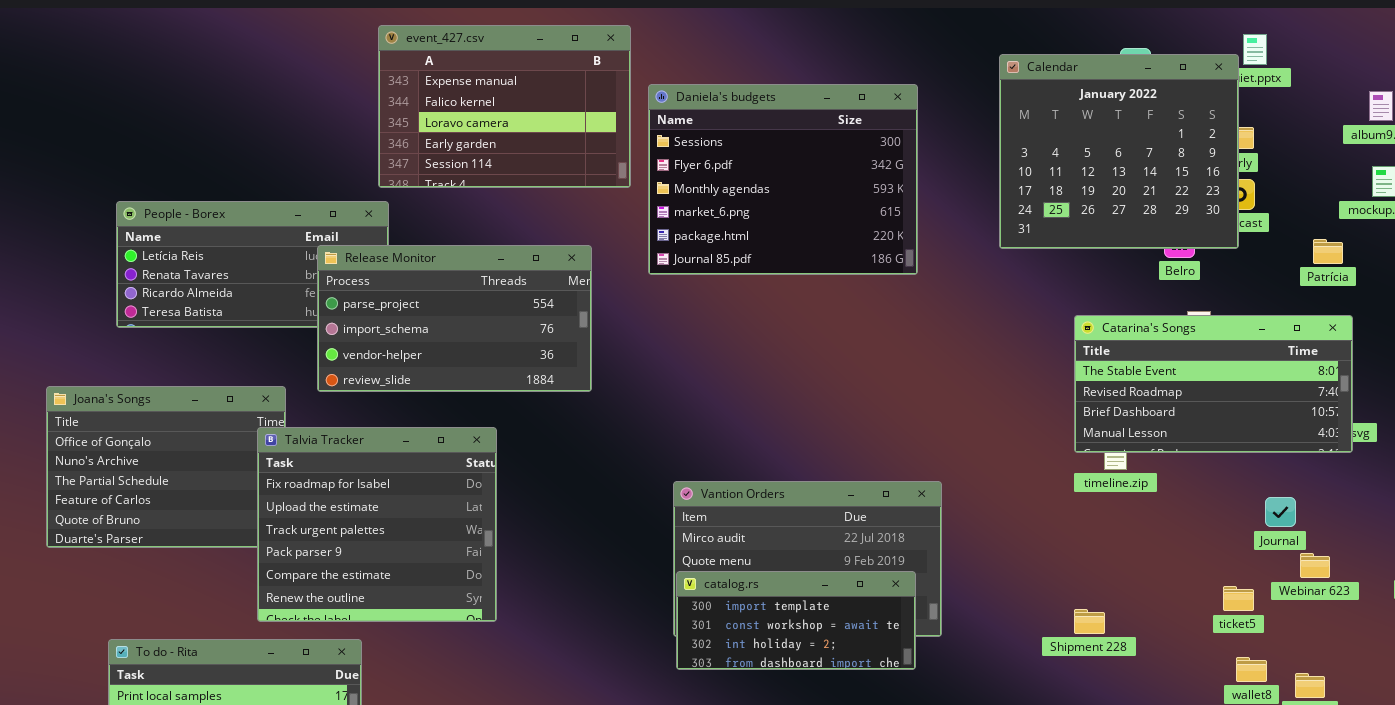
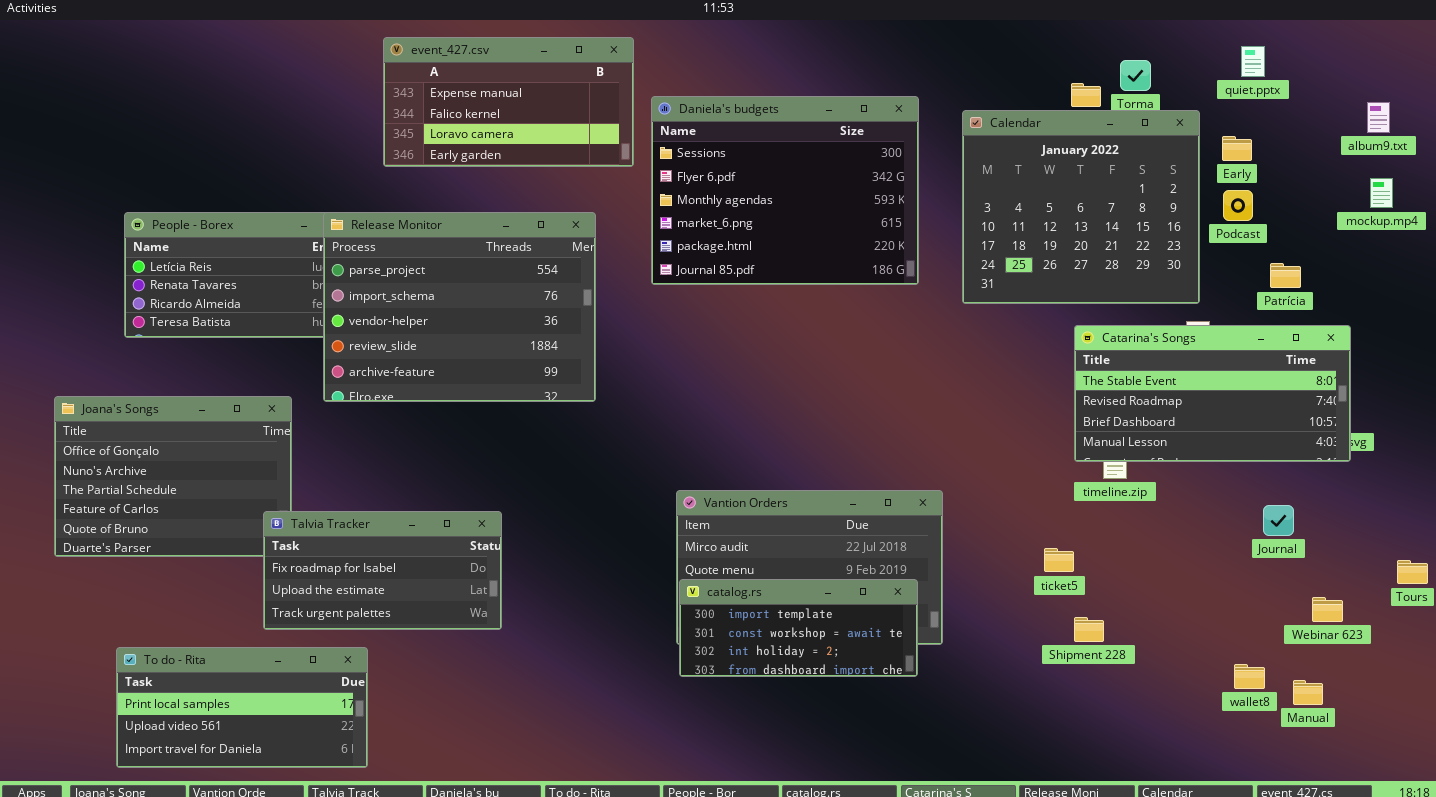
event_427.csv: [378,25,631,188] -> [383,37,634,167], resized
Calendar: [999,54,1239,249] -> [962,110,1200,304], moved
Patrícia: [1313,239,1343,264] -> [1270,263,1301,288], moved
Release Monitor: [317,245,592,392] -> [323,212,596,402], resized
Talvia Tracker: [257,427,497,622] -> [263,511,502,630], resized
Webinar 623: [1300,553,1330,578] -> [1312,597,1343,622], moved
ticket5: [1223,586,1254,611] -> [1044,548,1074,572], moved

